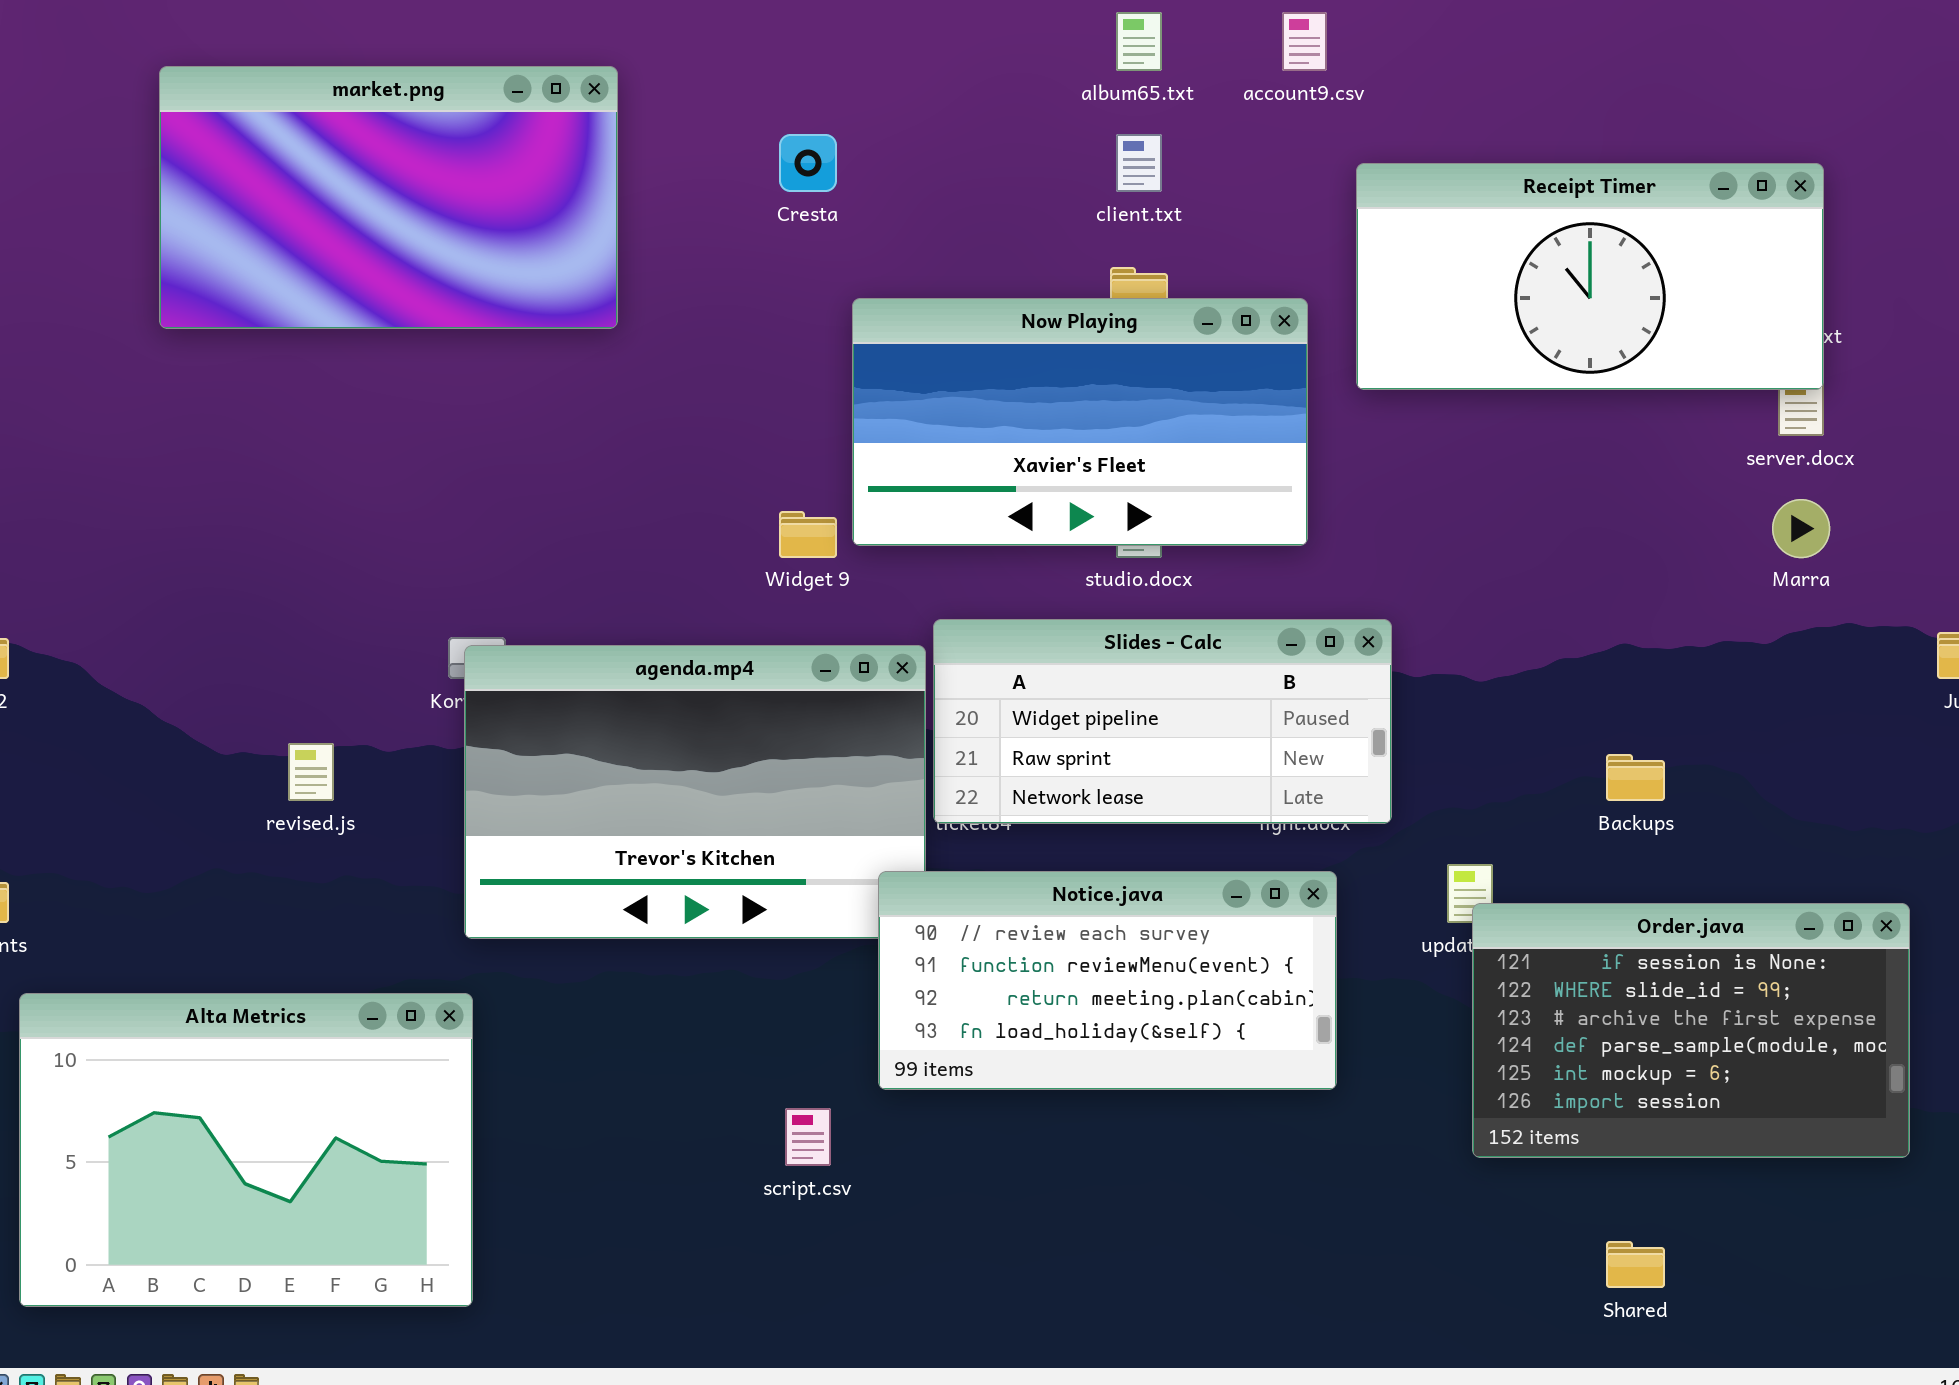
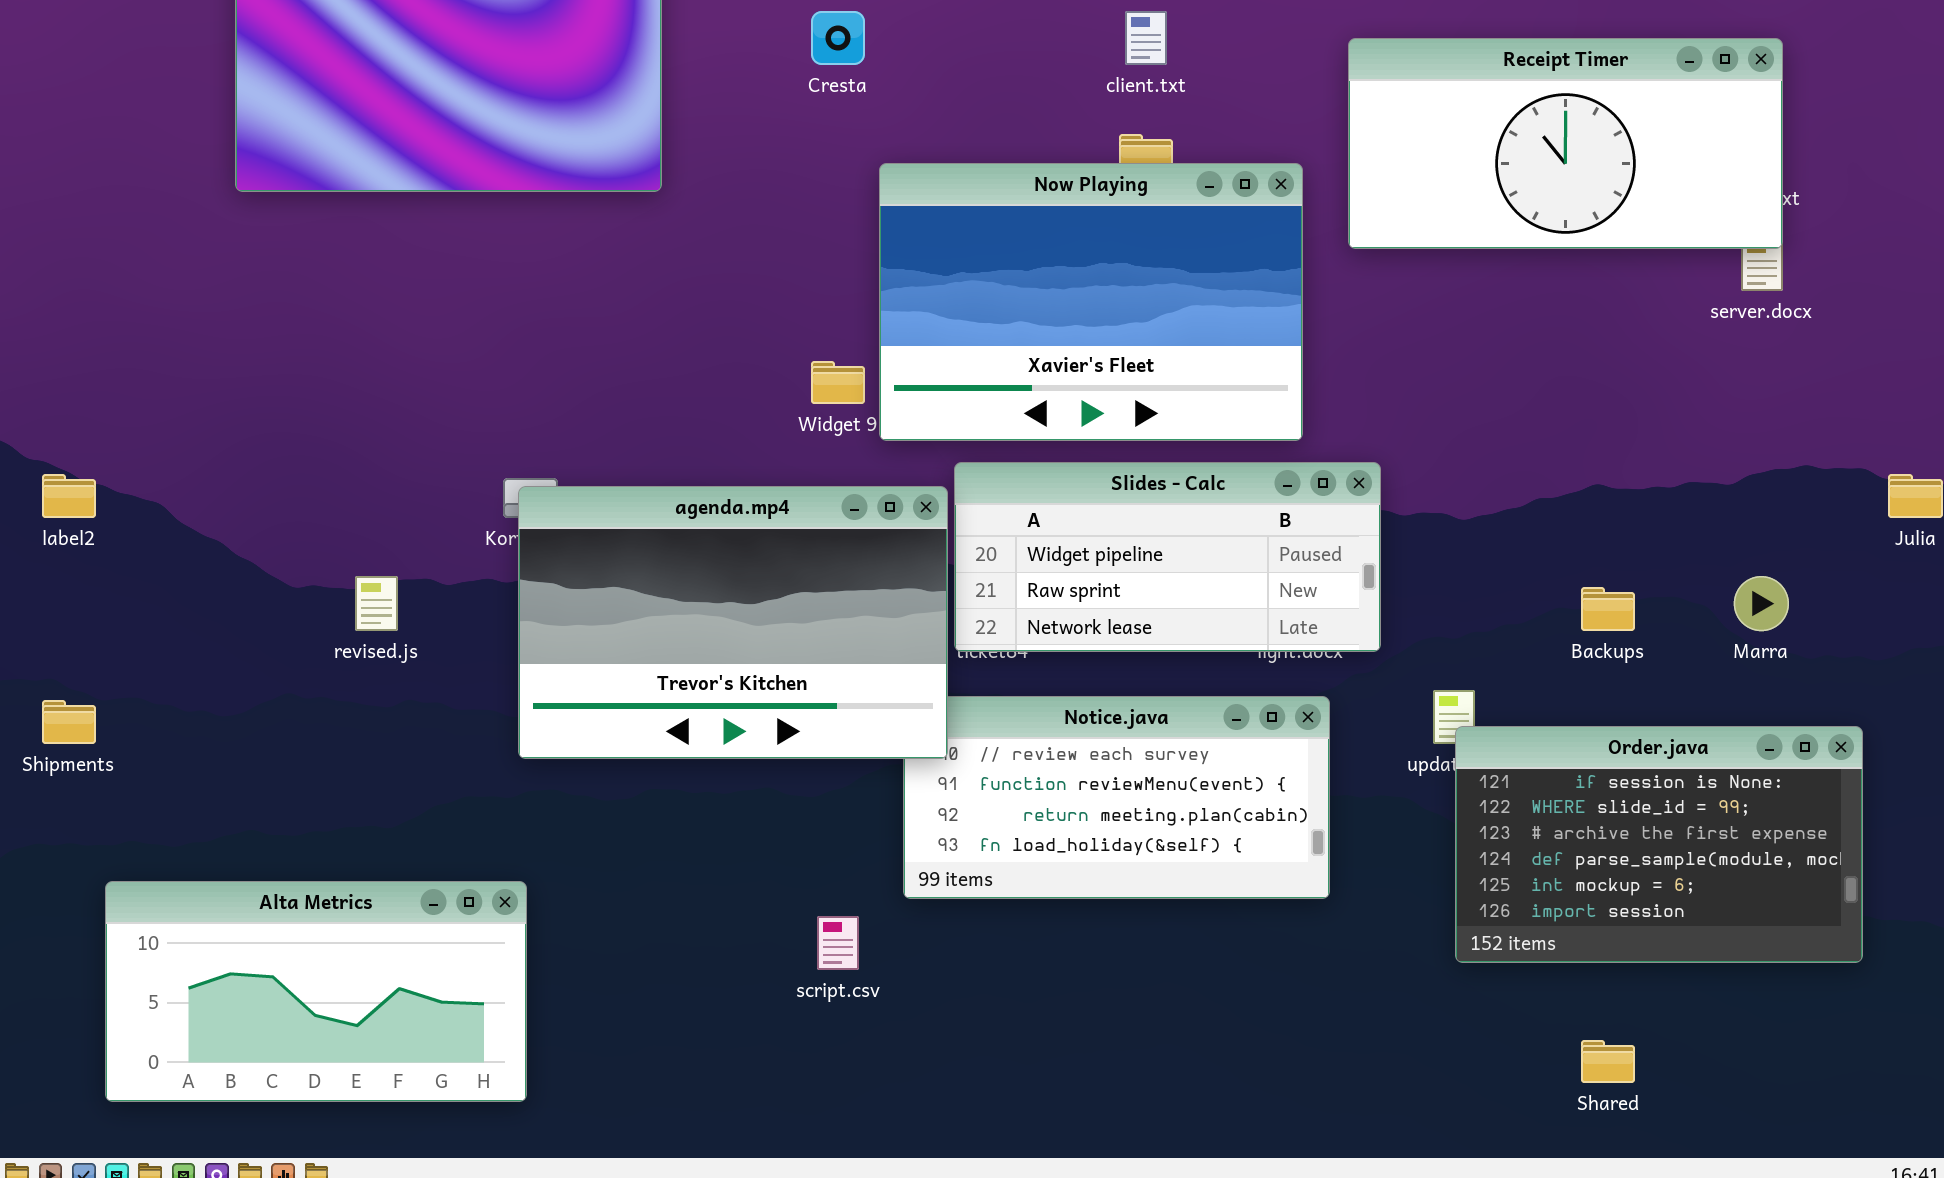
Now Playing: [852,298,1308,546] -> [879,163,1303,441], resized
Marra: [1772,499,1830,558] -> [1734,576,1789,631], moved
agenda.mp4: [464,645,926,939] -> [518,486,948,759], raised
Alta Metrics: [19,993,473,1307] -> [105,881,527,1102], resized

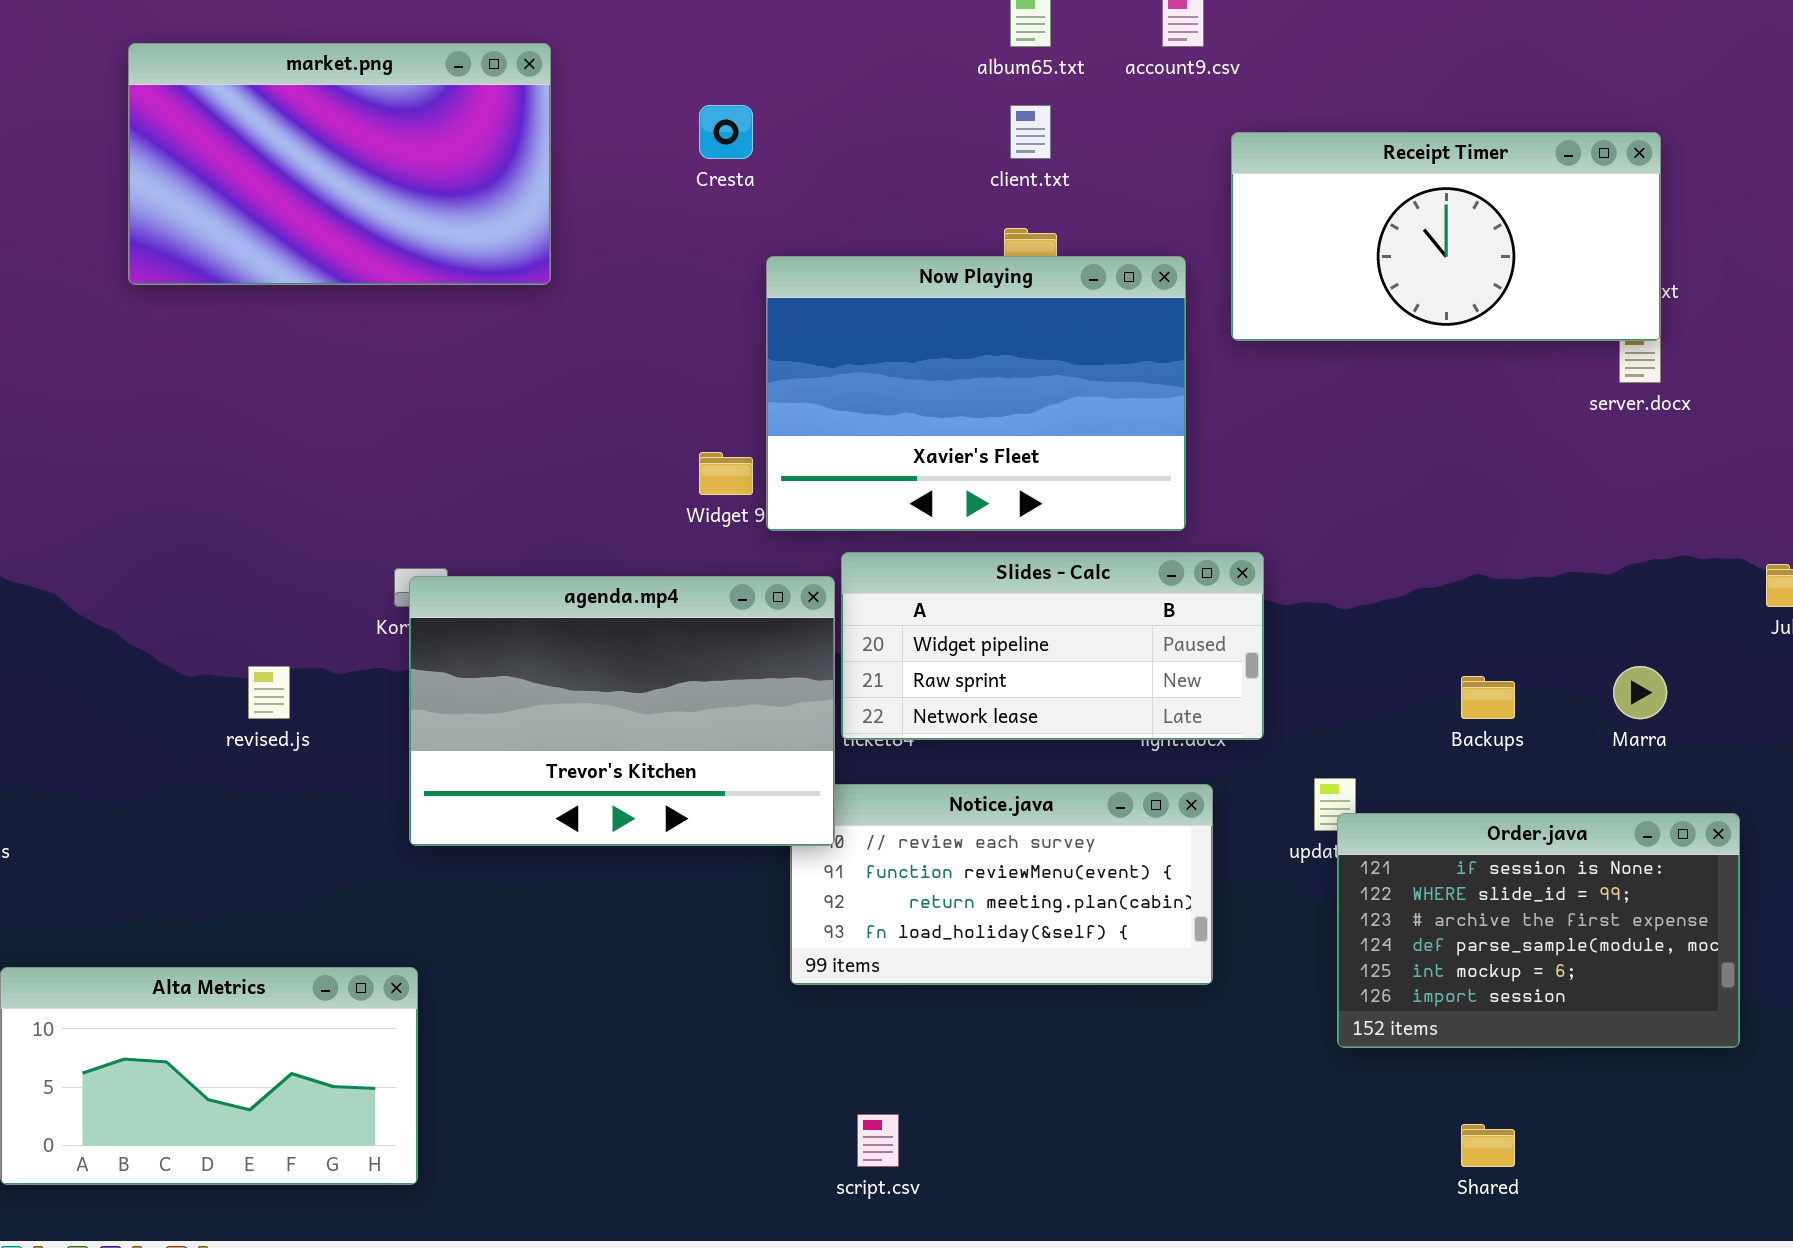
script.csv: [817,916,859,970] -> [857,1114,899,1167], moved

